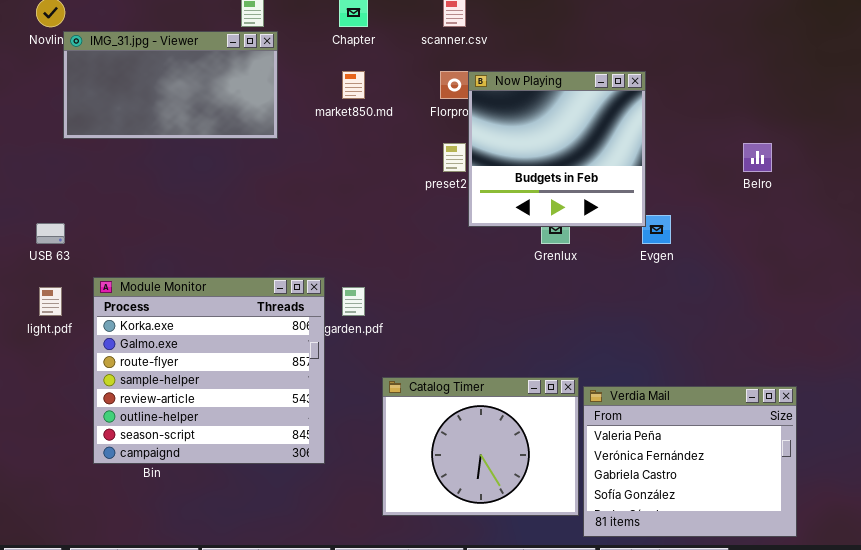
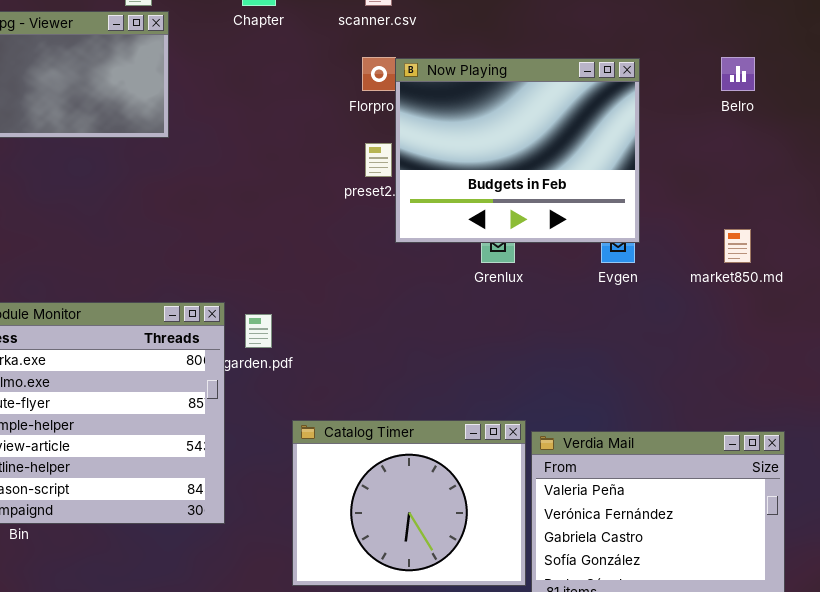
market850.md: [342,71,365,99] -> [724,229,751,263], moved
Now Playing: [468,71,646,227] -> [395,58,640,243], resized
Belro: [743,143,772,172] -> [721,57,755,91], moved

